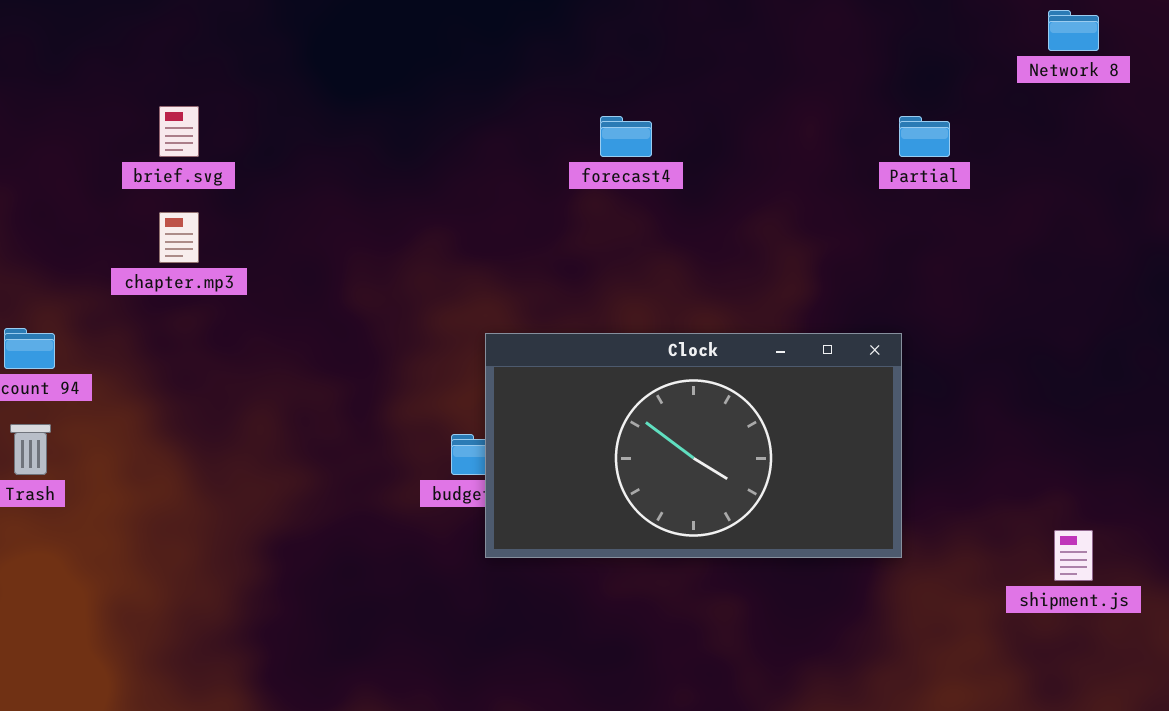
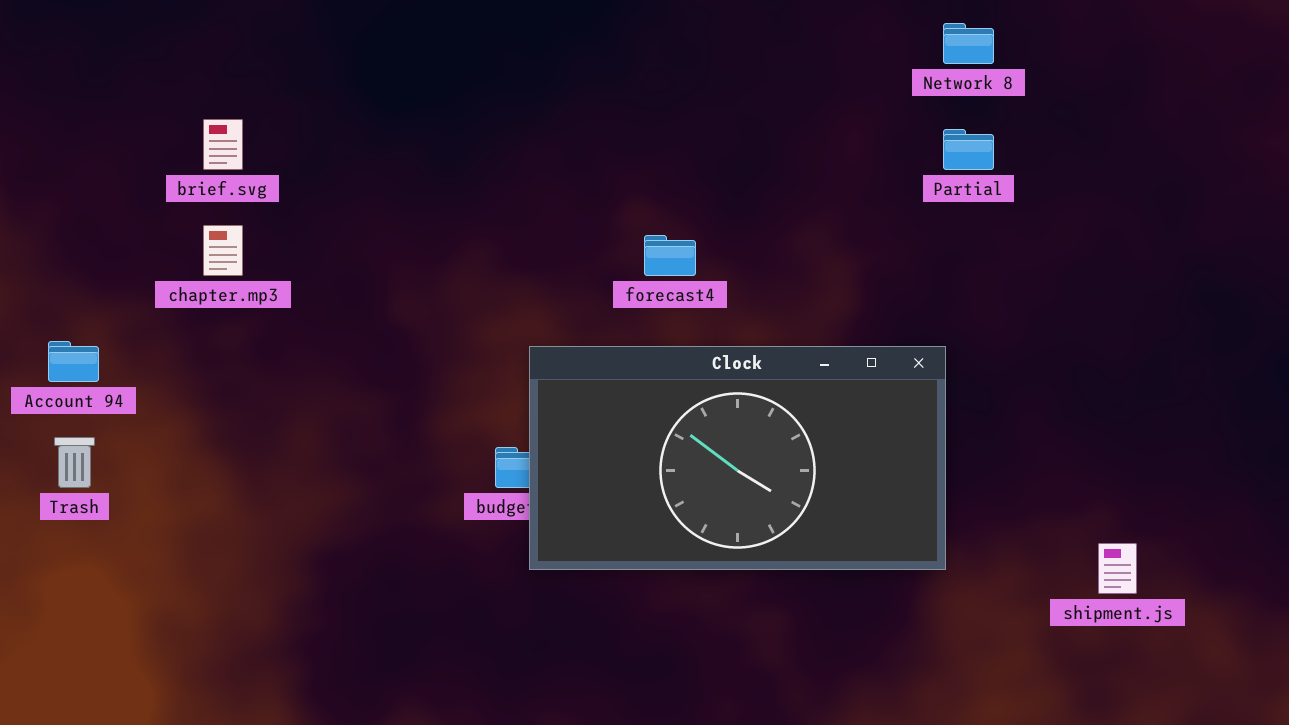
Network 8: [1048,10,1099,51] -> [943,23,994,64], moved
forecast4: [600,116,652,157] -> [644,235,696,276], moved

